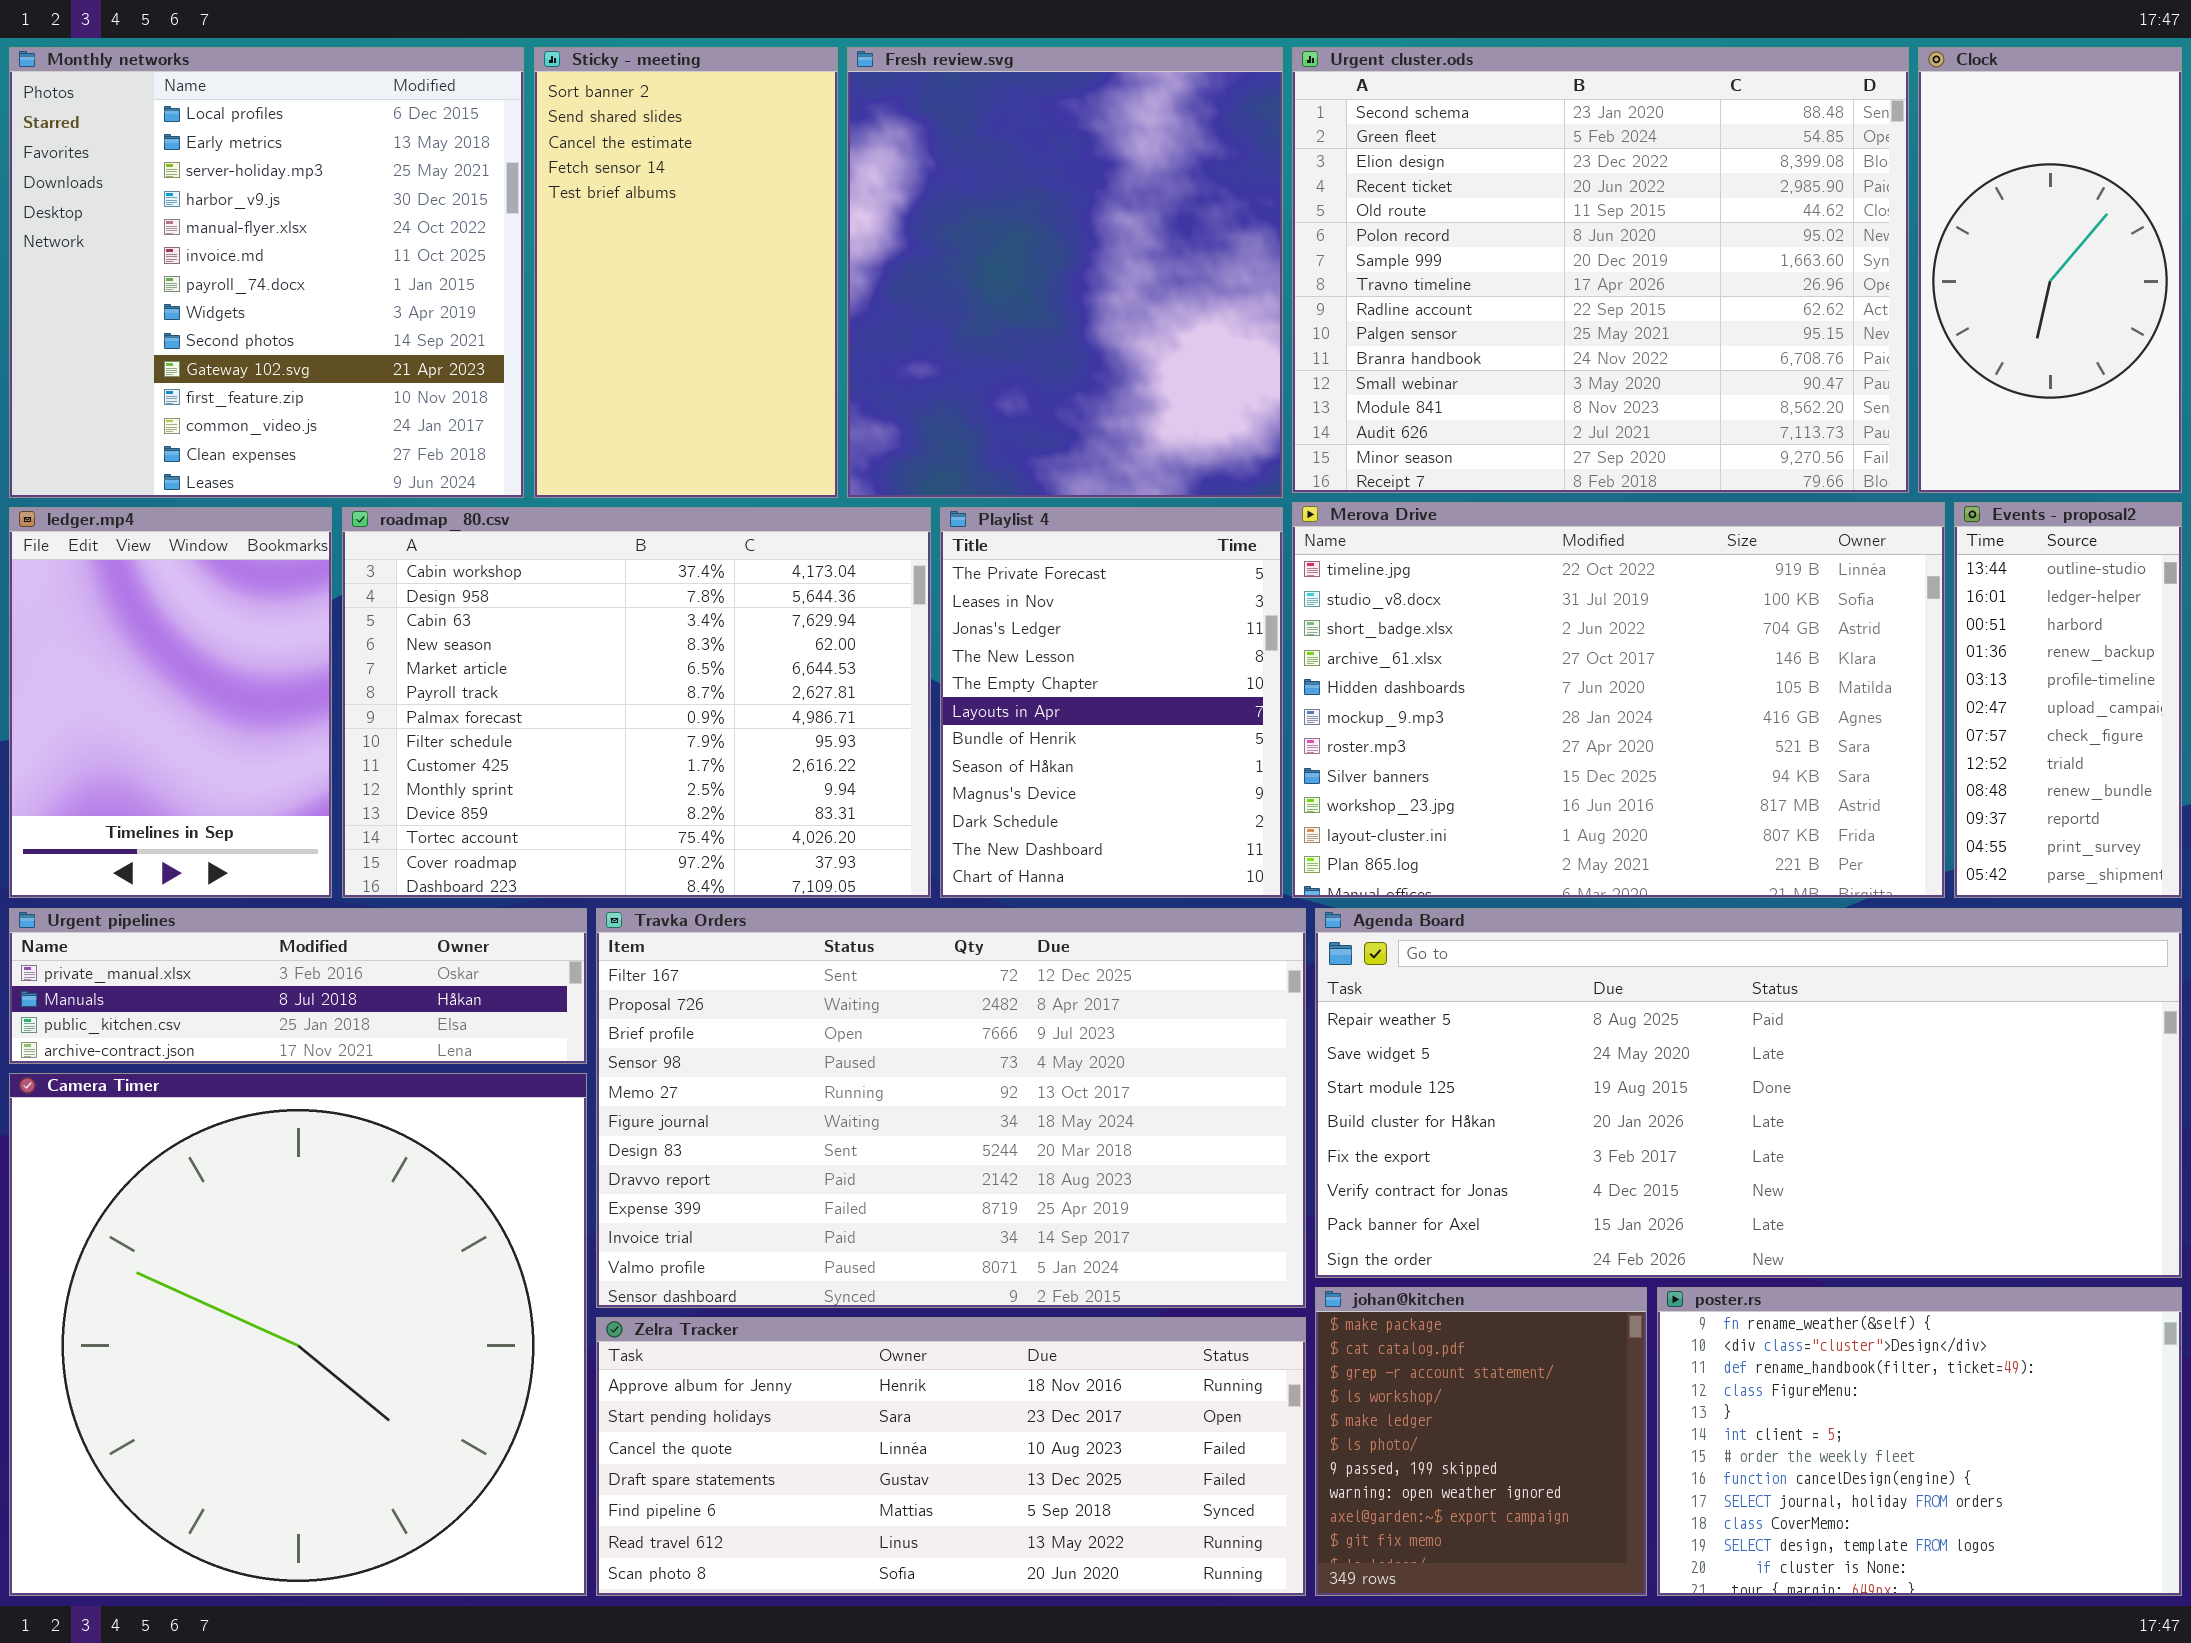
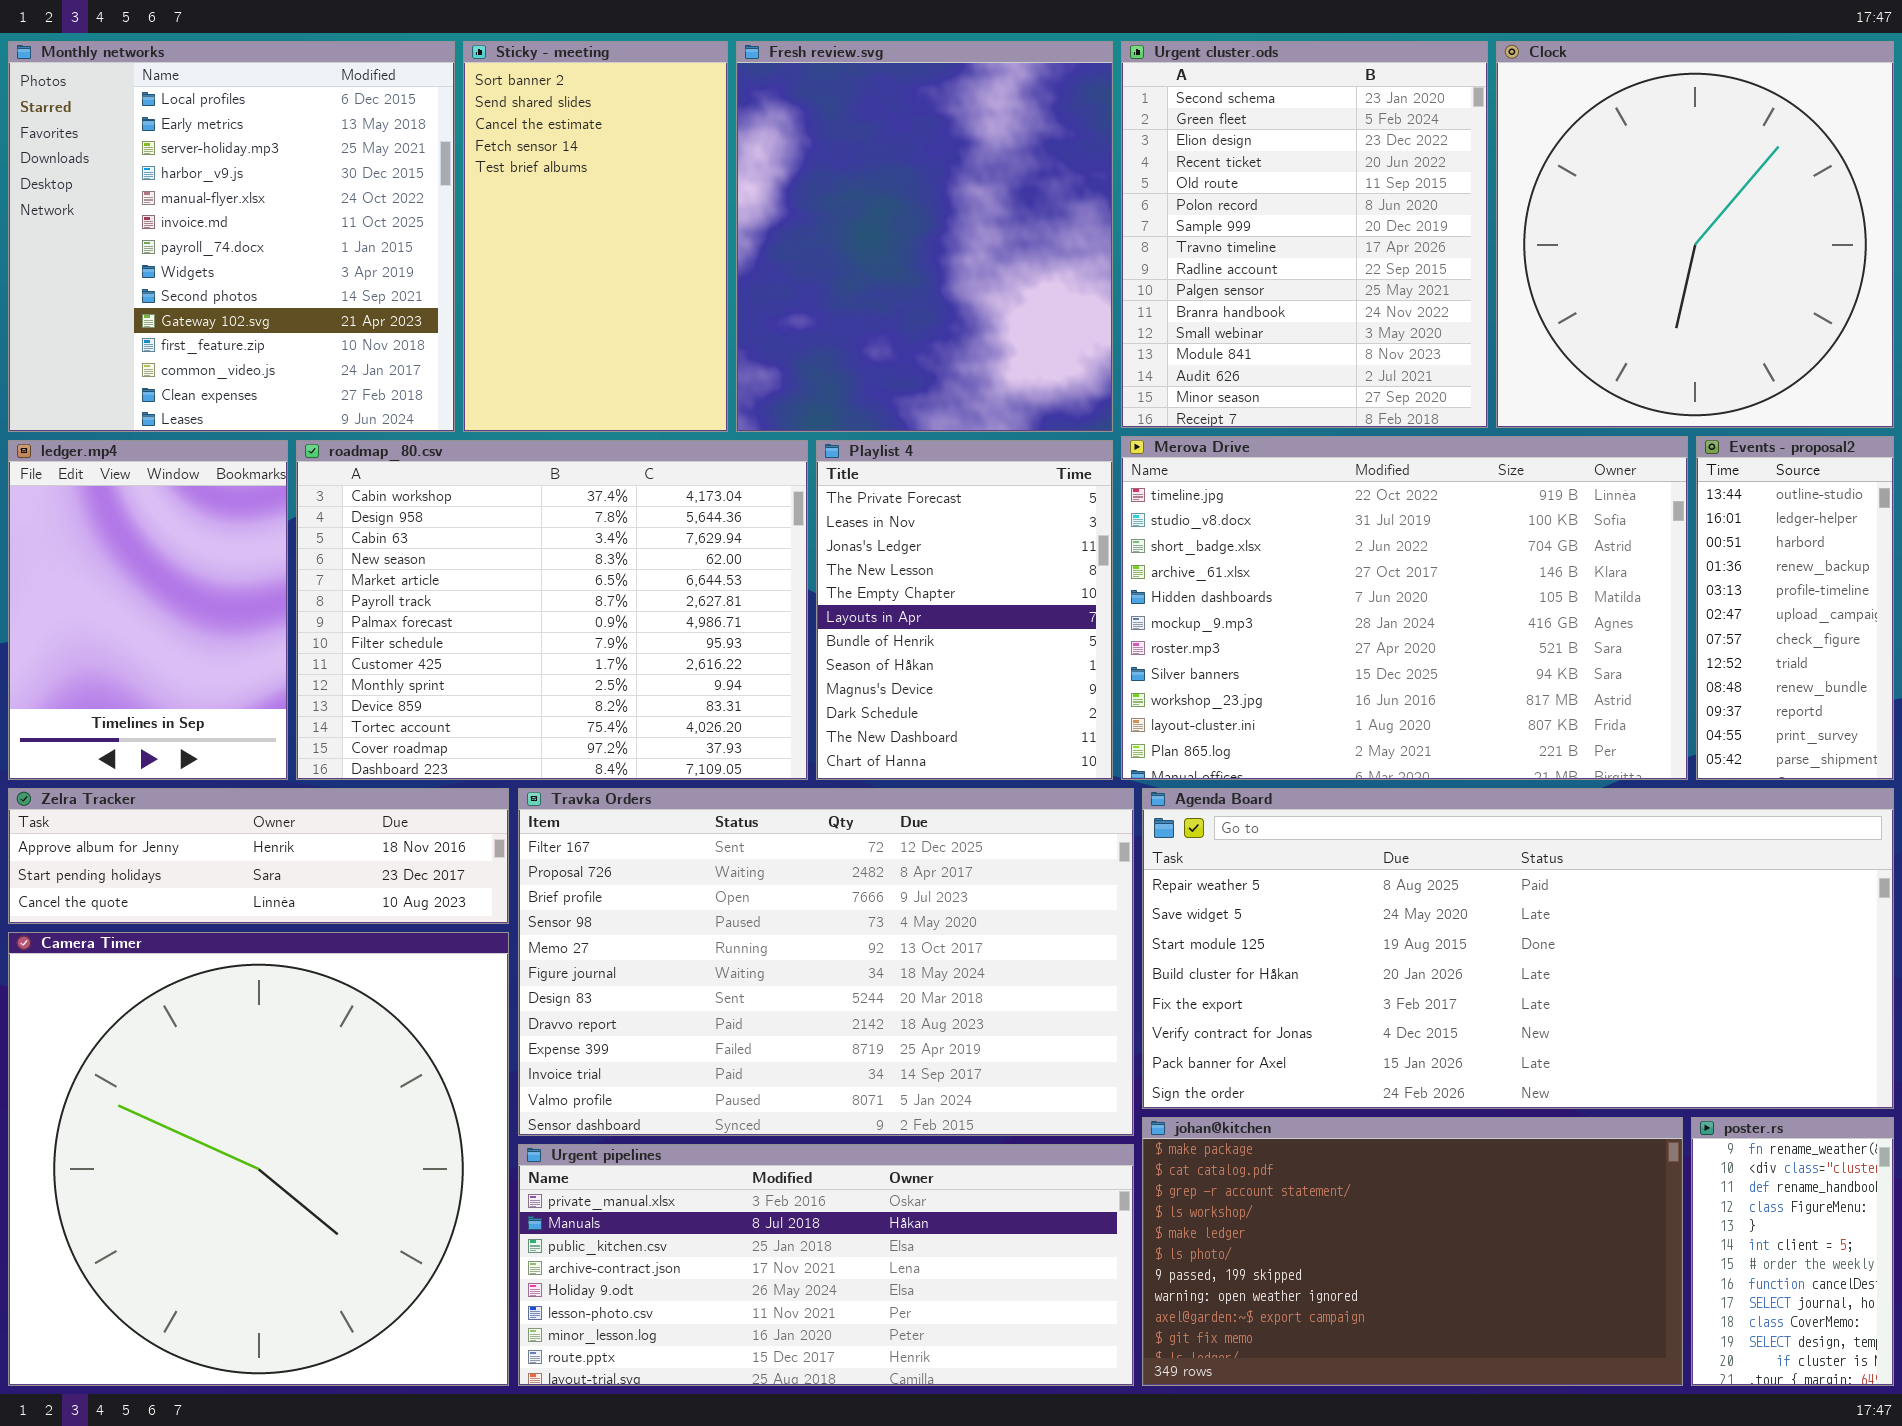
Urgent cluster.ods: [1292,47,1909,493] -> [1121,41,1488,428], resized
Clock: [1918,47,2182,493] -> [1496,41,1894,428], resized
Urgent pipelines: [9,908,587,1064] -> [518,1144,1134,1386], moved, resized
johan@kitchen: [1315,1287,1647,1596] -> [1142,1117,1683,1386], resized
poster.rs: [1657,1287,2182,1596] -> [1691,1117,1894,1386], resized
Zelra Tracker: [596,1317,1306,1596] -> [8,788,509,924], moved, resized

